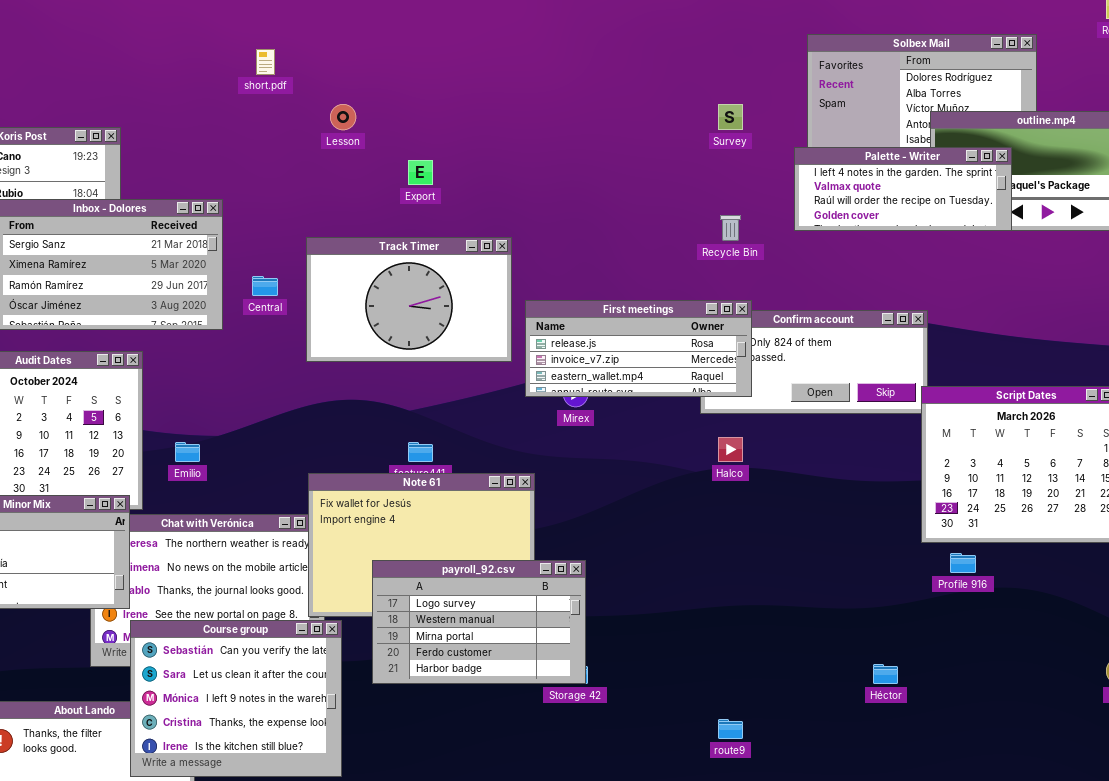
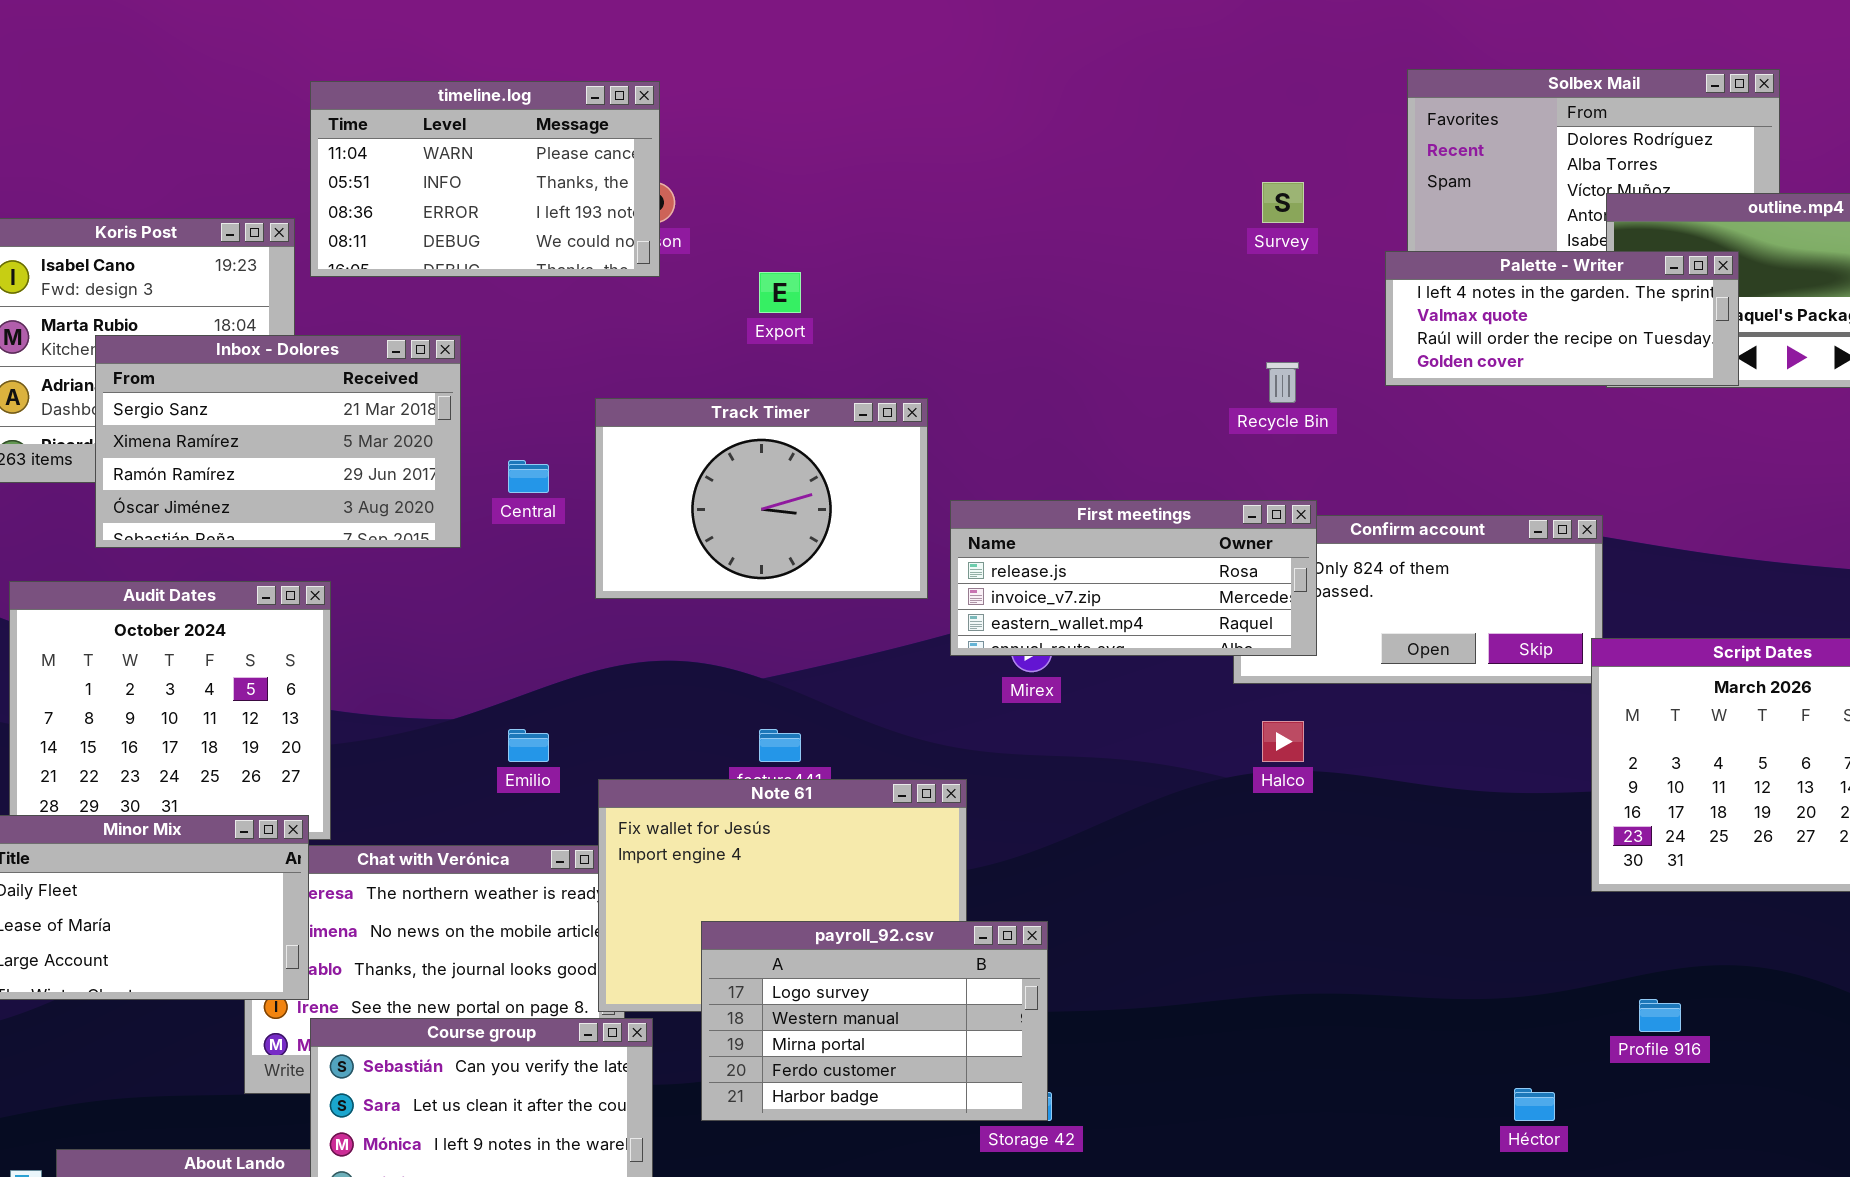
timeline.log: none -> [310,81,660,277], opened
Emilio: [175,442,200,462] -> [508,729,549,762], moved
Profile 916: [950,553,976,573] -> [1639,999,1681,1032], moved

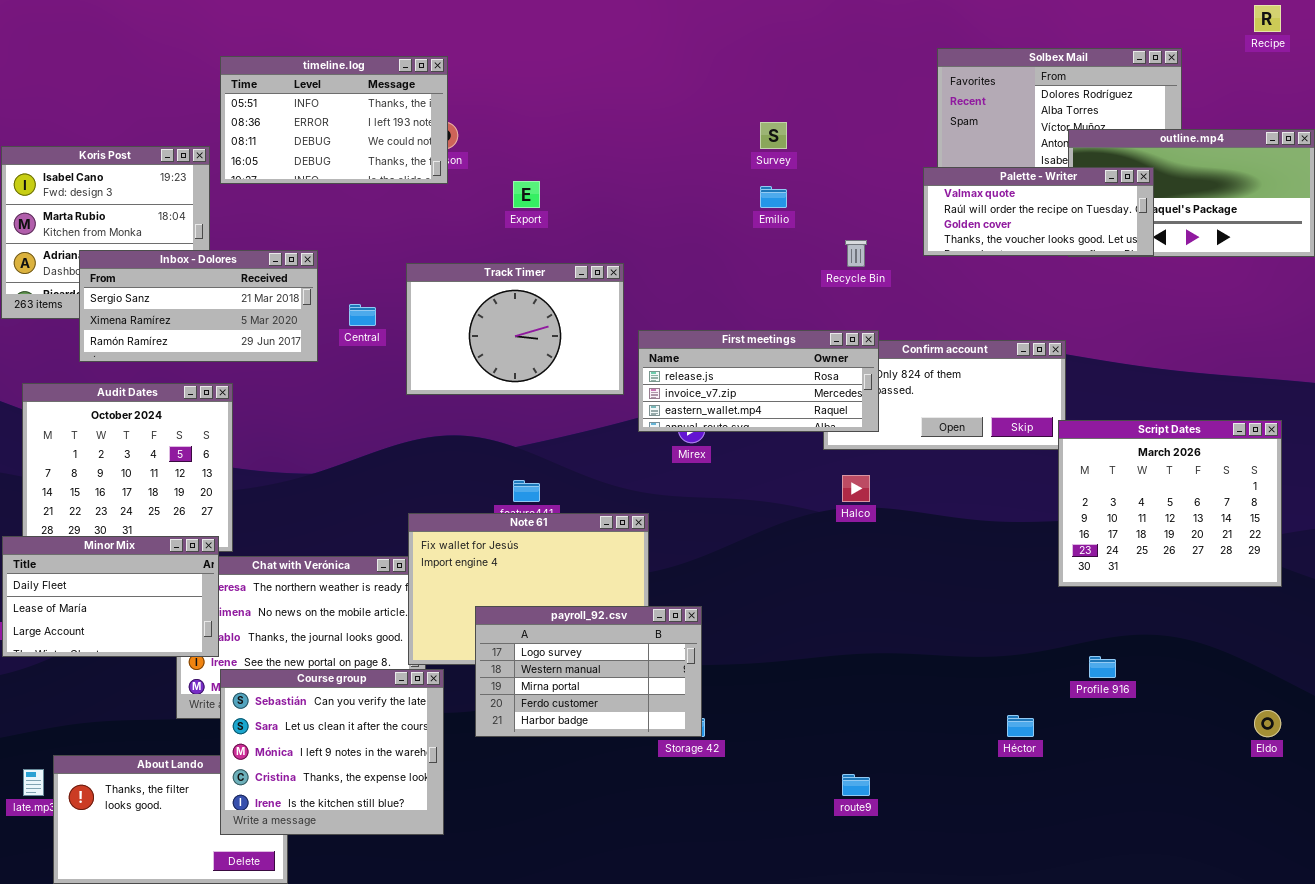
timeline.log: [310,81,660,277] -> [220,56,448,184], scrolled down 1 row
Survey: [1262,182,1304,223] -> [760,122,787,149], moved
Palette - Writer: [1385,251,1739,386] -> [923,167,1154,256], scrolled down 1 row
Inbox - Dolores: [95,335,461,548] -> [79,250,318,362], resized
Emilio: [508,729,549,762] -> [760,186,787,208], moved

